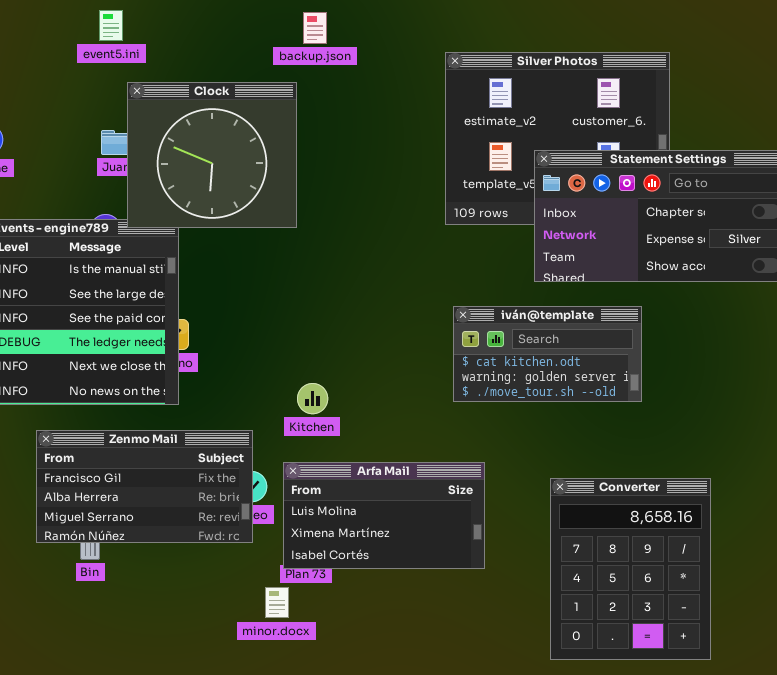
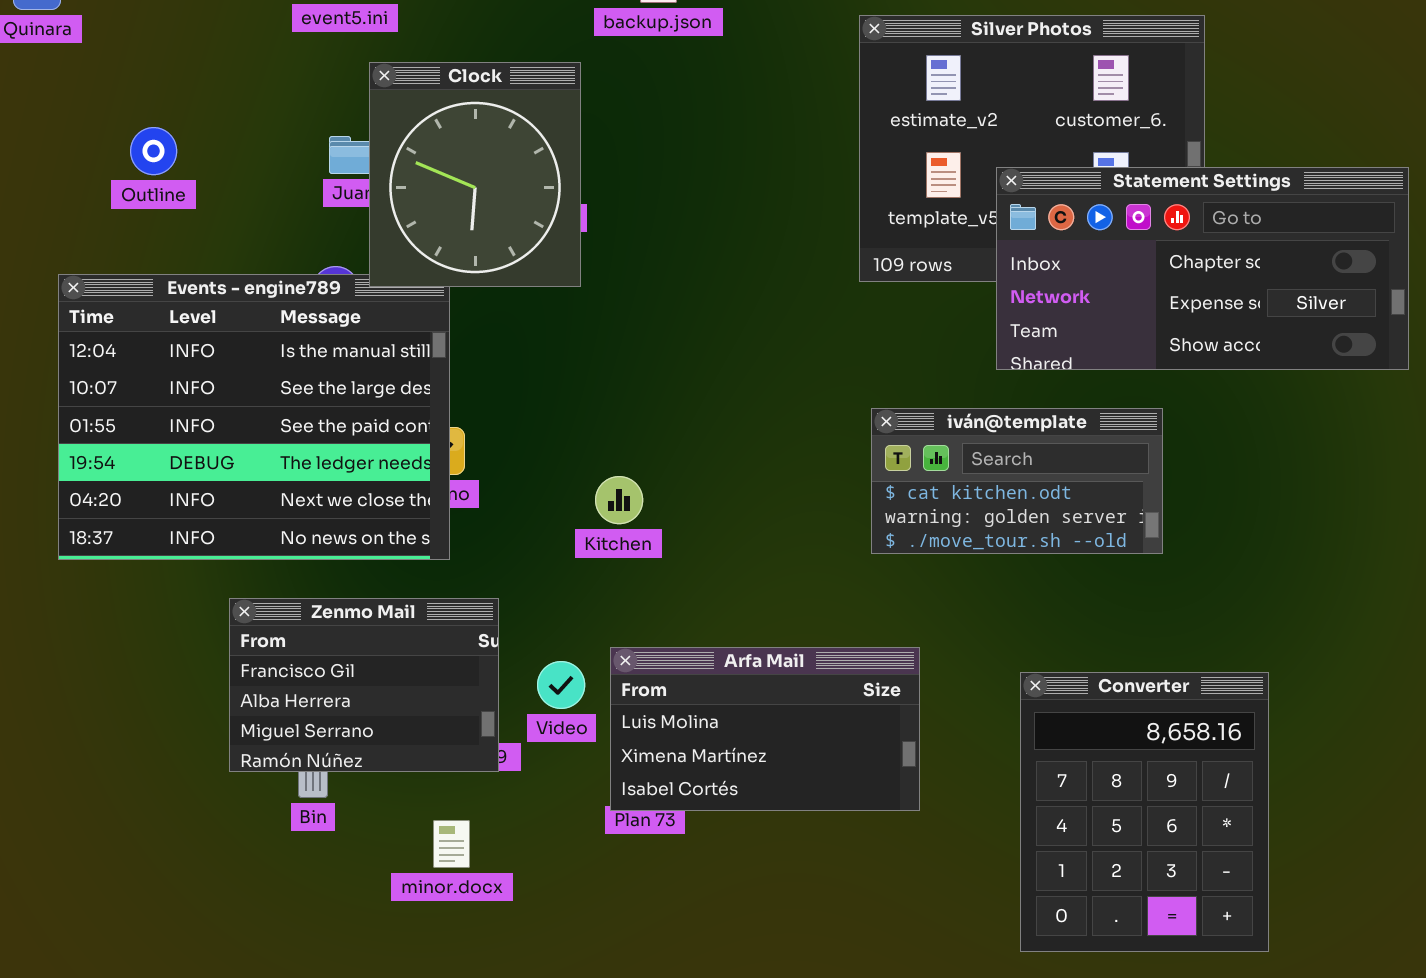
Clock: [127,82,297,228] -> [369,62,581,287], resized
Kitchen: [297,383,328,414] -> [595,476,643,524], moved
Zenmo Mail: [36,430,253,543] -> [229,598,499,772], resized
minor.docx: [265,587,289,618] -> [433,820,470,868], moved

